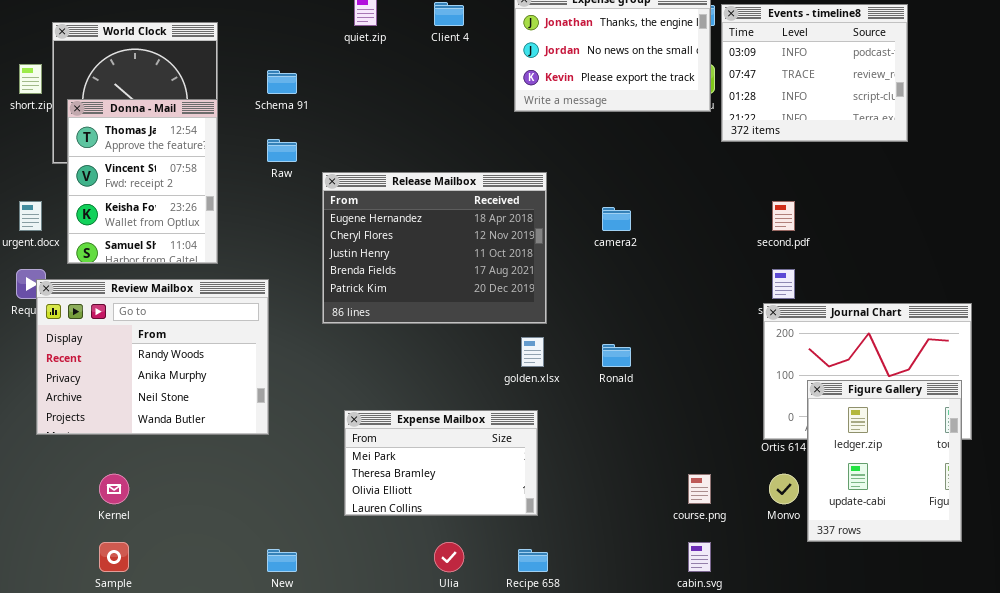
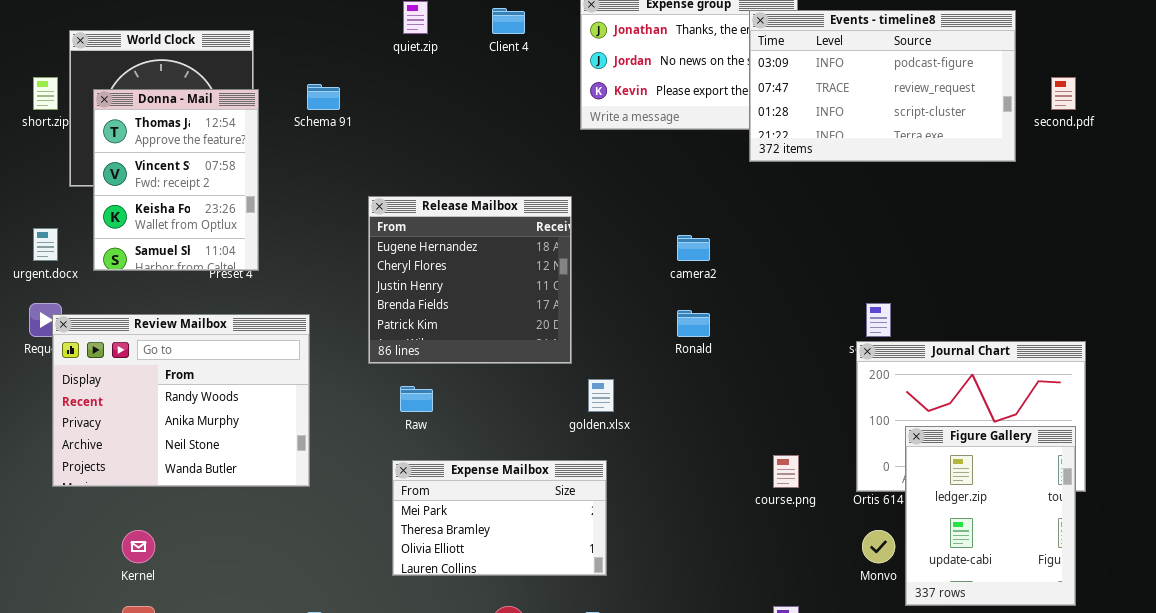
Events - timeline8: [721,4,908,142] -> [749,10,1016,162], resized
Donna - Mail: [67,99,218,264] -> [93,89,259,271], moved
Raw: [267,139,297,162] -> [400,386,433,412], moved
Release Mailbox: [322,172,547,324] -> [368,196,572,364], resized
second.pdf: [772,201,795,231] -> [1051,77,1076,110], moved
Ronald: [602,344,631,367] -> [677,310,710,337], moved
course.png: [688,474,711,504] -> [773,455,799,488], moved

